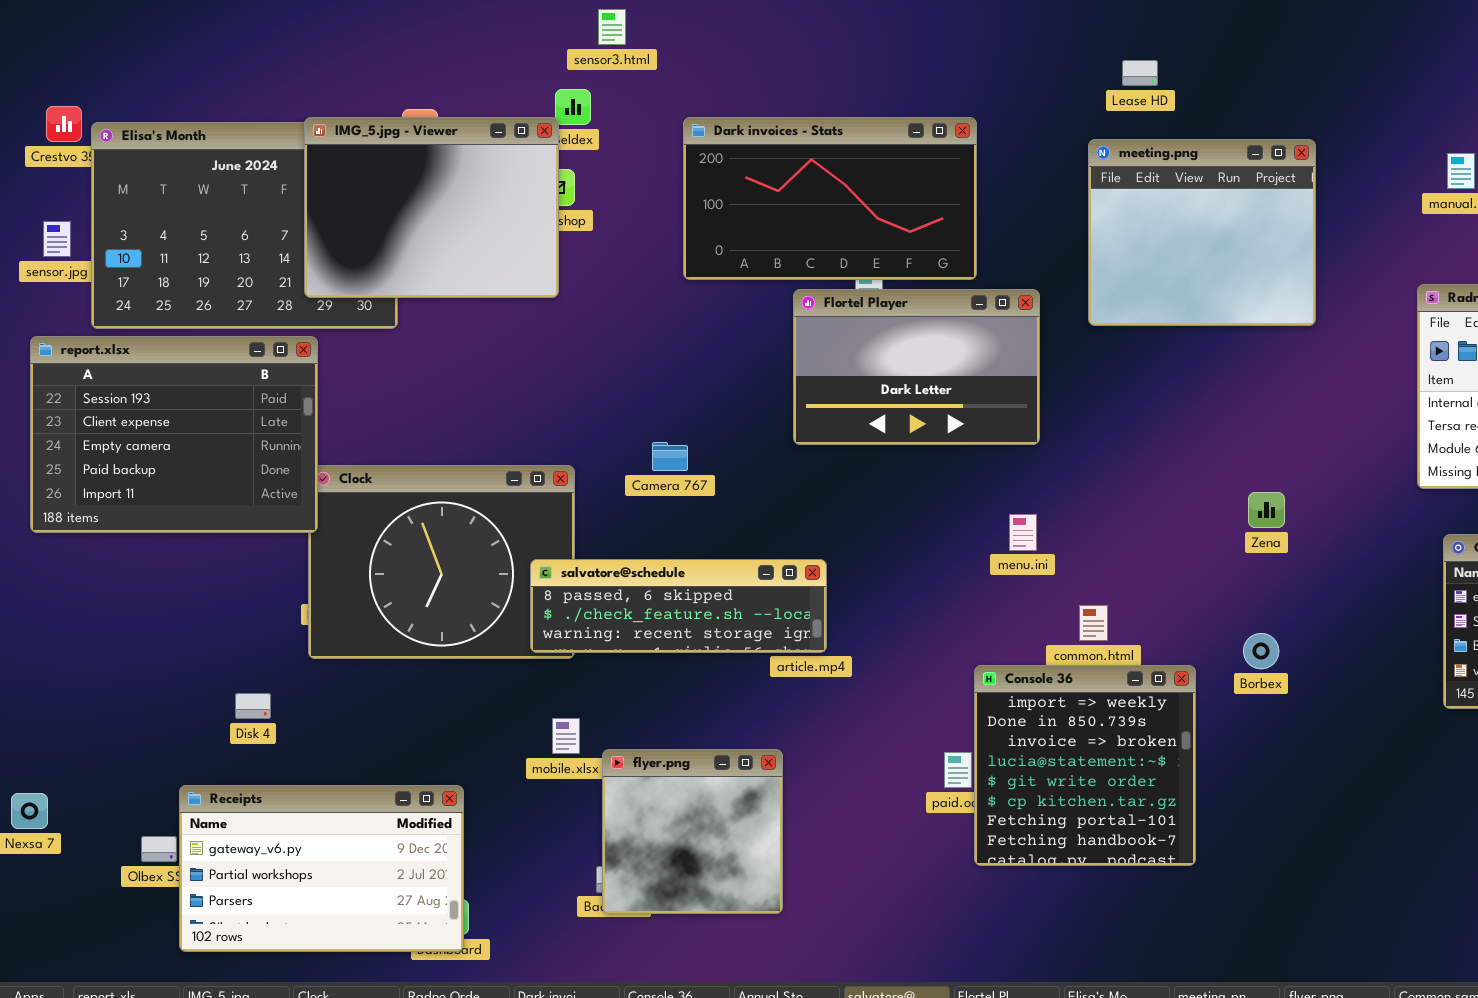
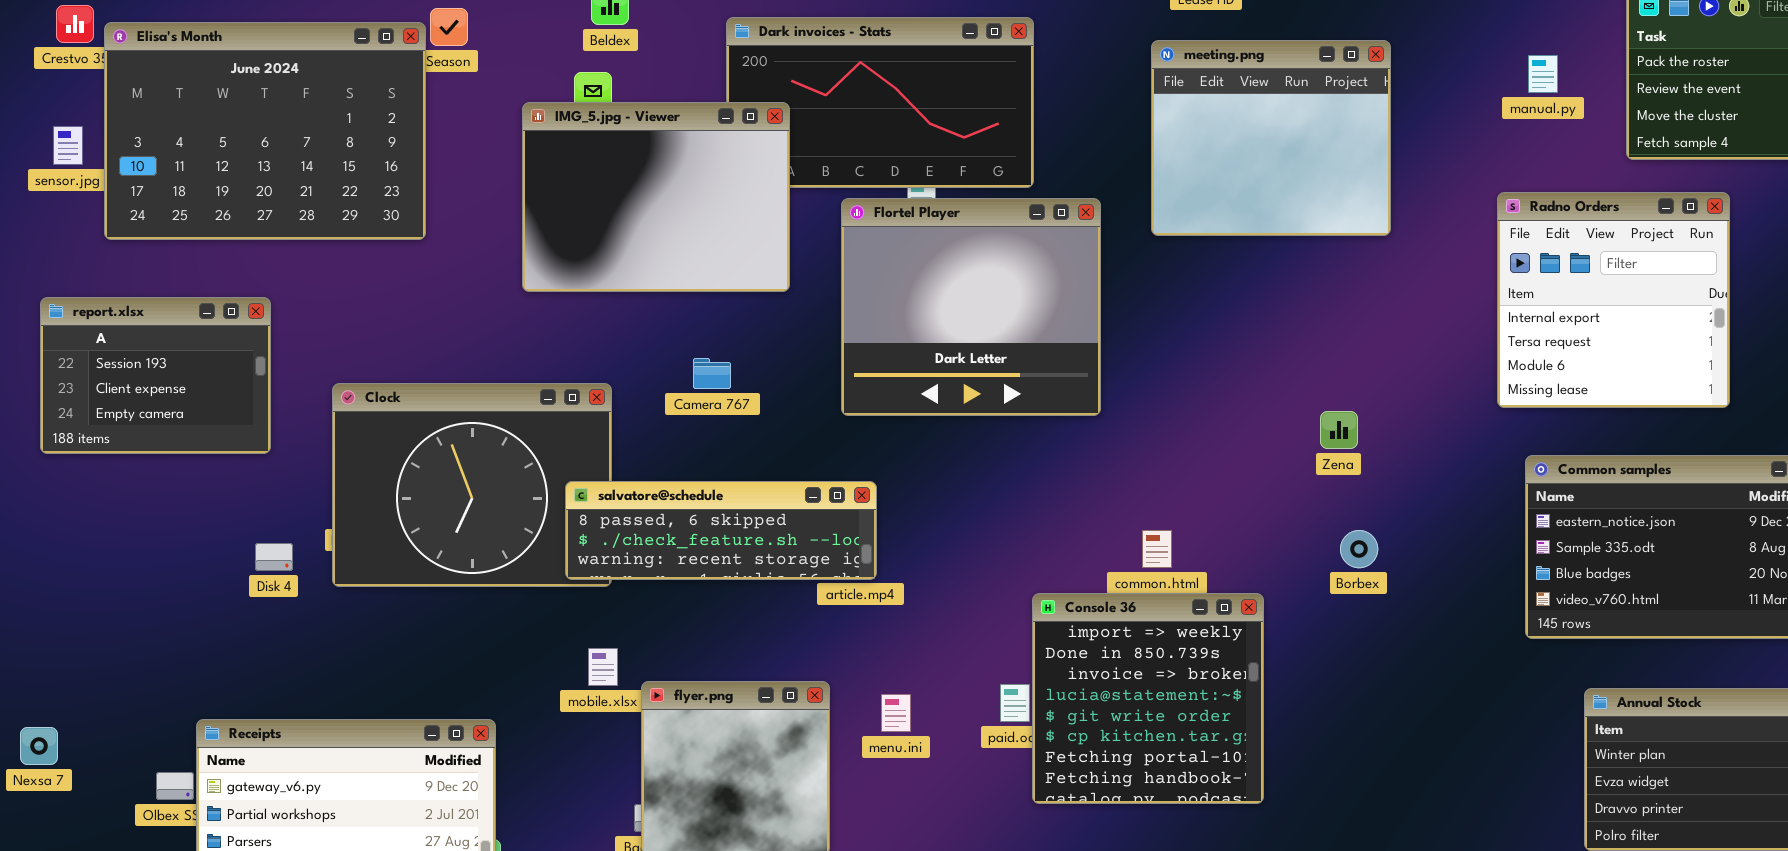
IMG_5.jpg - Viewer: [304,117,559,298] -> [522,102,790,292], moved
Flortel Player: [793,289,1040,445] -> [841,198,1101,416], resized
report.xlsx: [30,336,318,533] -> [40,297,271,454], resized
menu.ini: [1009,514,1037,551] -> [881,694,911,732], moved
Borbex: [1243,633,1279,669] -> [1340,530,1378,568], moved
Disk 4: [235,693,271,719] -> [255,543,293,571], moved

